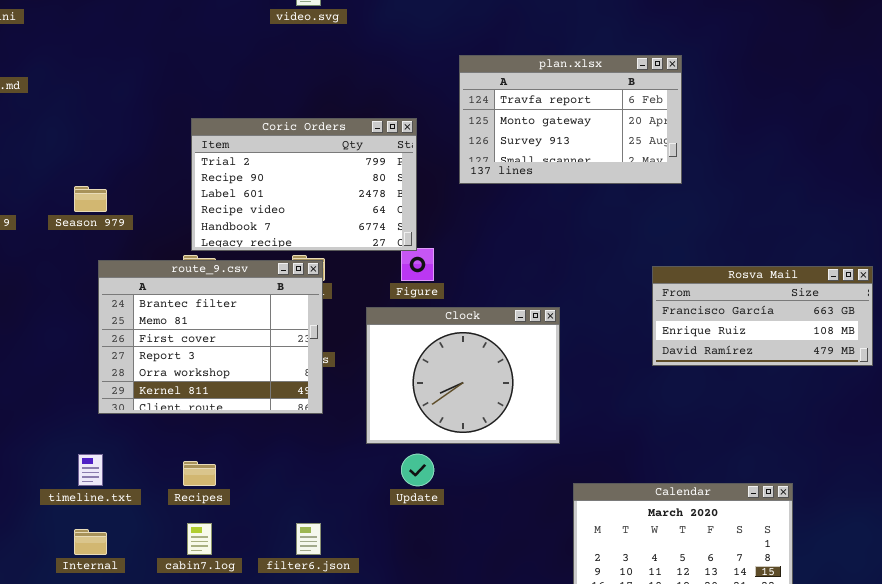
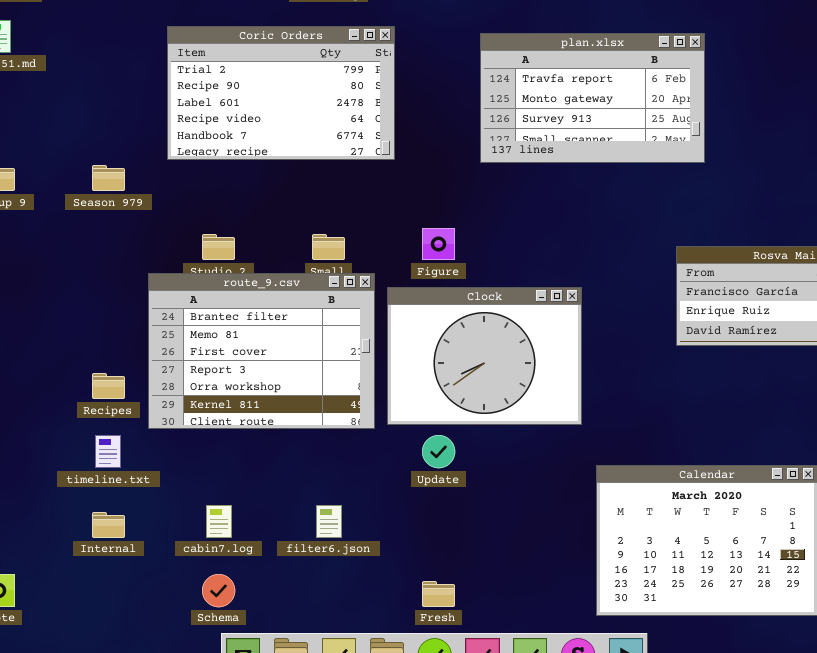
Coric Orders: [191,118,417,251] -> [167,26,395,160], moved
route_9.csv: [98,260,323,414] -> [148,273,375,429], moved
Recipes: [183,461,216,486] -> [92,373,125,399], moved

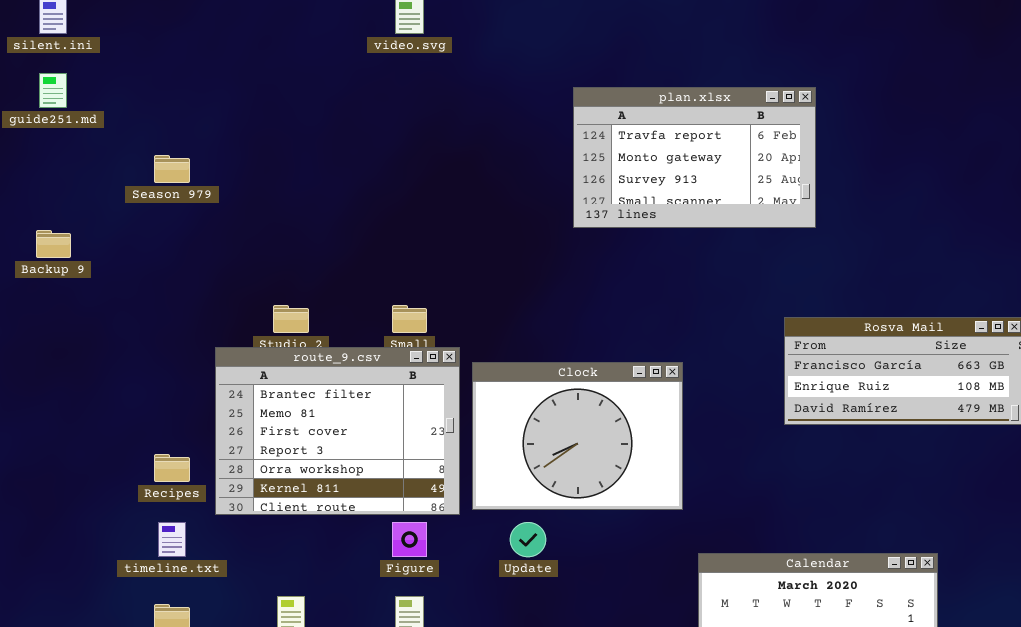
Coric Orders: [167,26,395,160] -> none, closed
Season 979: [92,165,125,191] -> [154,155,190,183], moved
Figure: [422,228,455,260] -> [392,522,427,557], moved

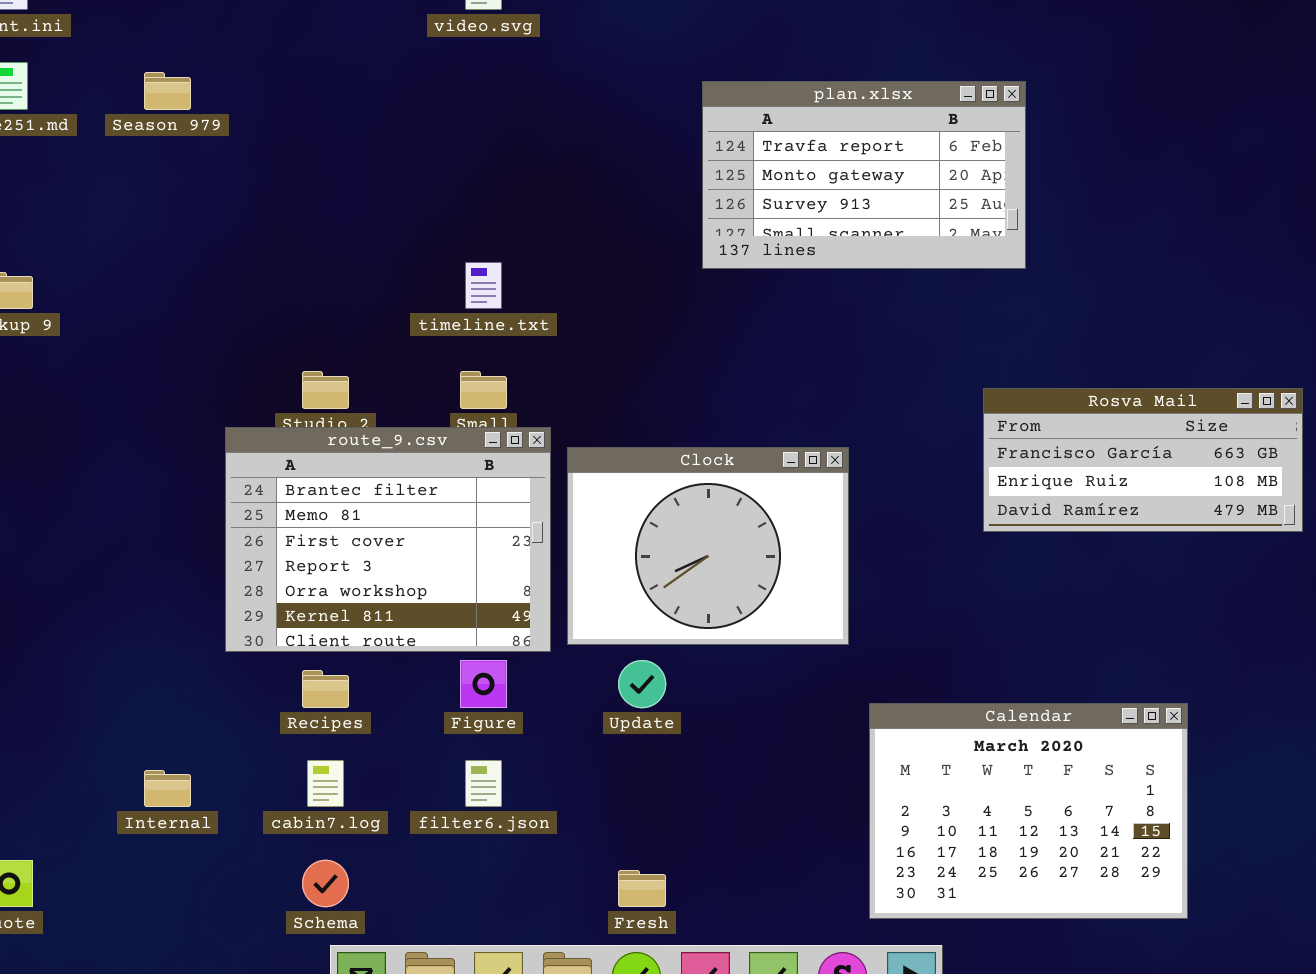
Season 979: [154,155,190,183] -> [144,72,191,110], moved
Recipes: [154,454,190,482] -> [302,670,349,708], moved
timeline.txt: [158,522,186,557] -> [465,262,502,309], moved

